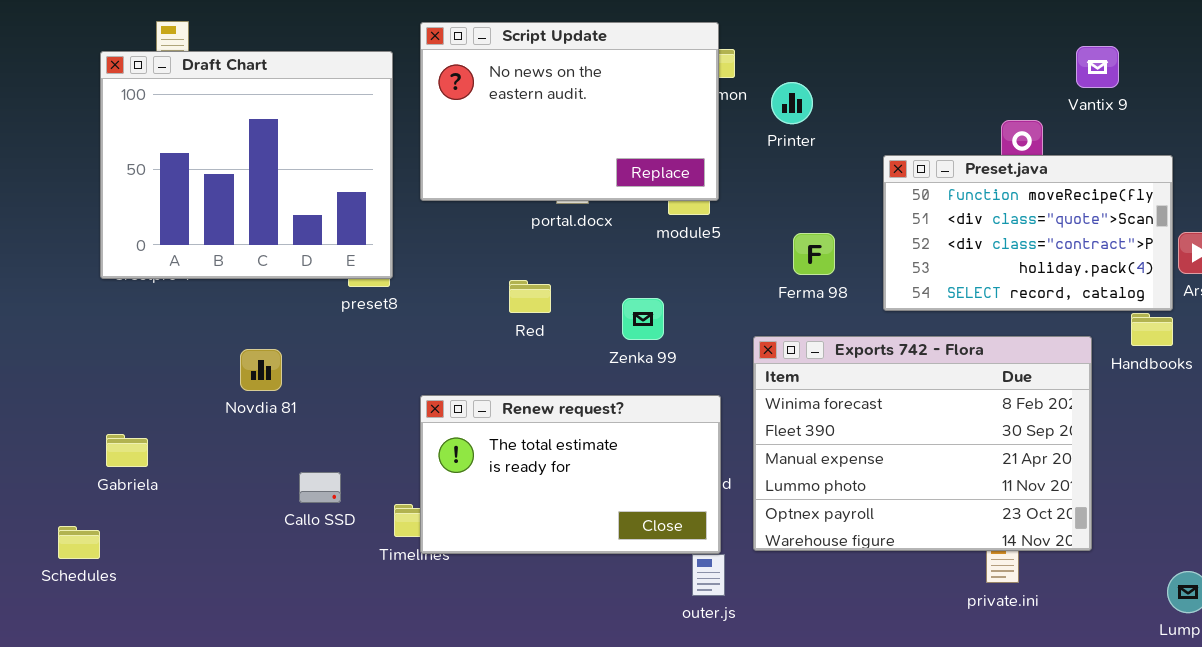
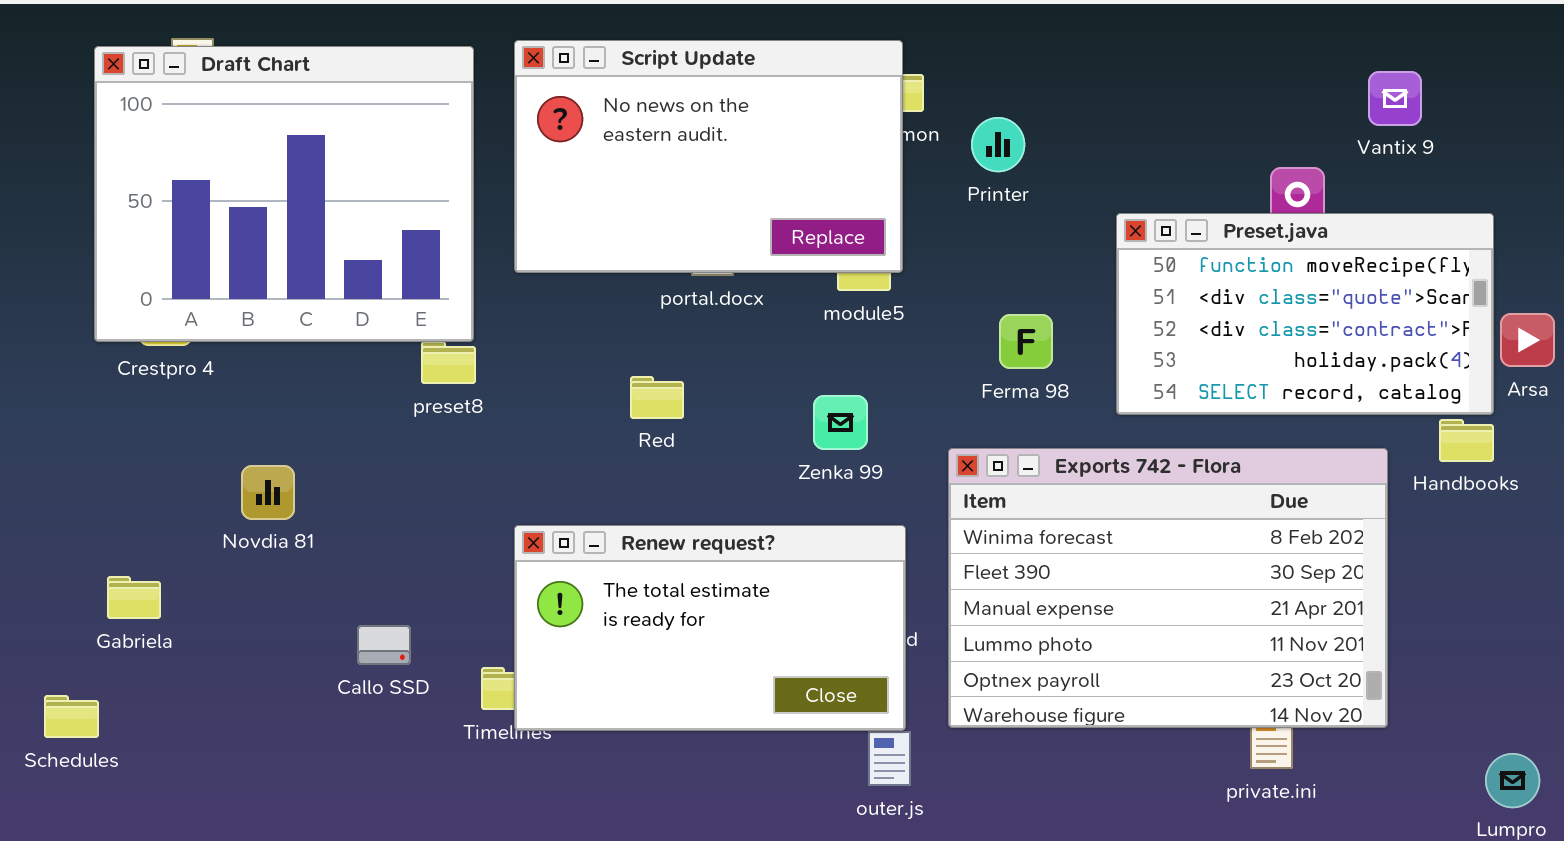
Draft Chart: [100,51,393,279] -> [94,46,474,342], moved
Zenka 99: [622,298,664,340] -> [813,395,868,450], moved
Novdia 81: [240,349,282,391] -> [241,465,295,520], moved

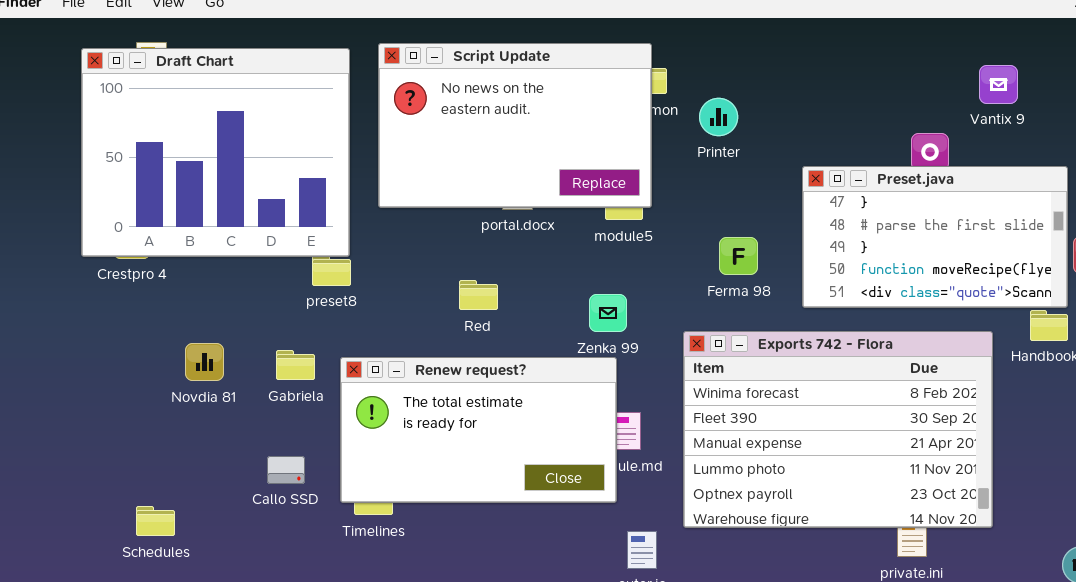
Preset.java: [1116,213,1494,415] -> [802,166,1068,308], scrolled up 3 rows
Renew request?: [514,525,906,731] -> [340,357,617,503], moved
Gabriela: [107,576,161,619] -> [276,350,315,380], moved
Schedules: [44,695,99,738] -> [136,506,175,536], moved

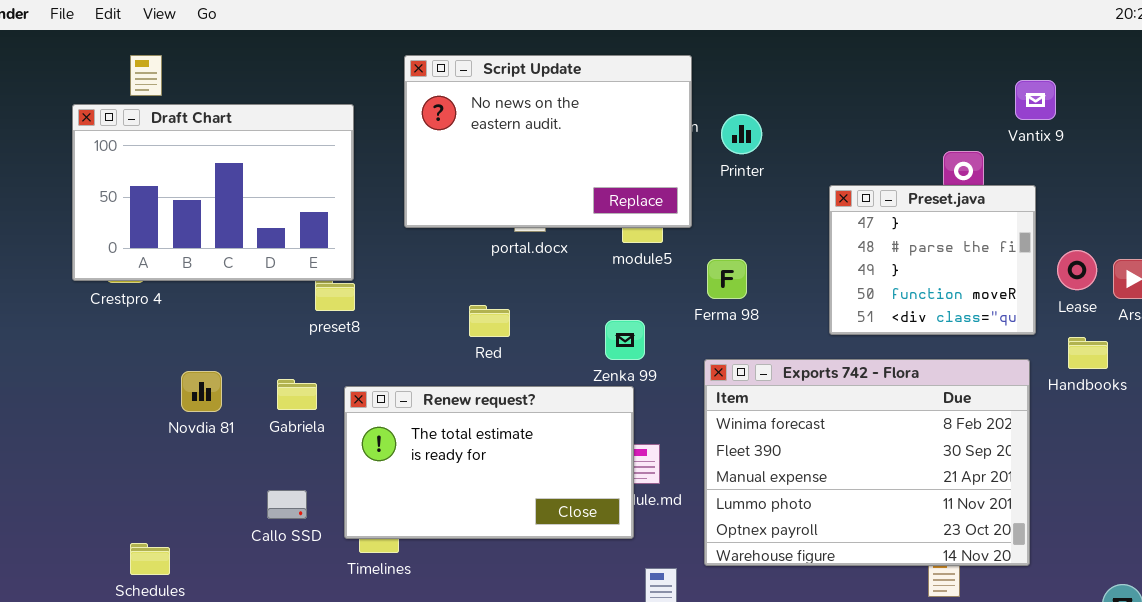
Script Update: [378,43,652,208] -> [404,55,692,228], moved
Draft Chart: [81,48,350,257] -> [72,104,354,281], resized
Preset.java: [802,166,1068,308] -> [829,185,1036,335], resized
Ferma 98: [719,237,758,275] -> [707,259,747,299], moved

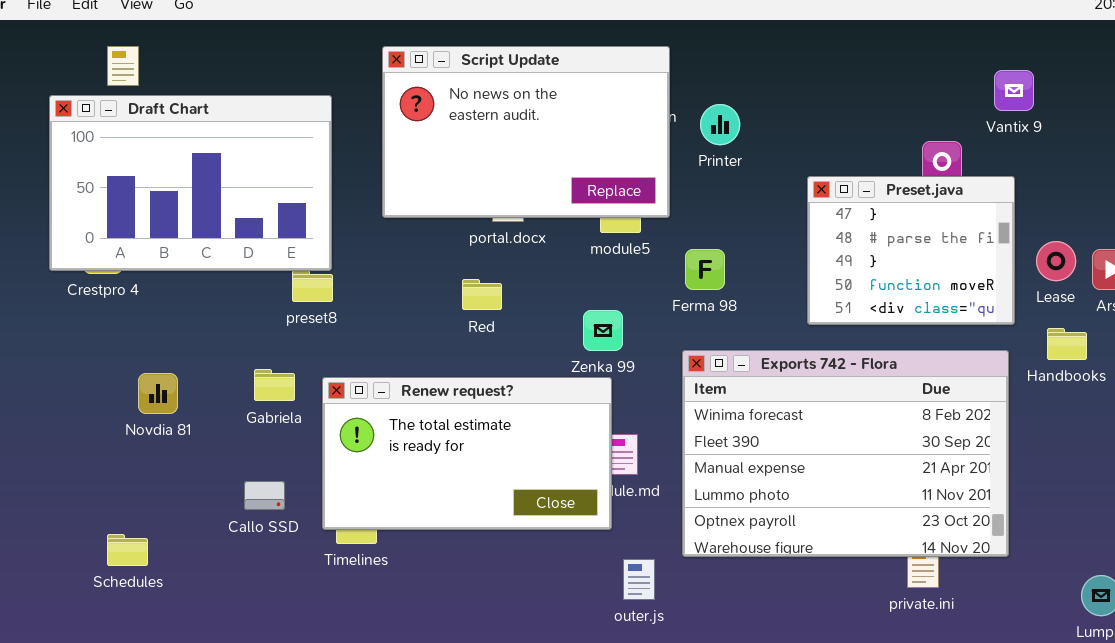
Red: [469,305,510,337] -> [462,279,502,310], moved
Novdia 81: [181,371,222,412] -> [138,373,178,414], moved

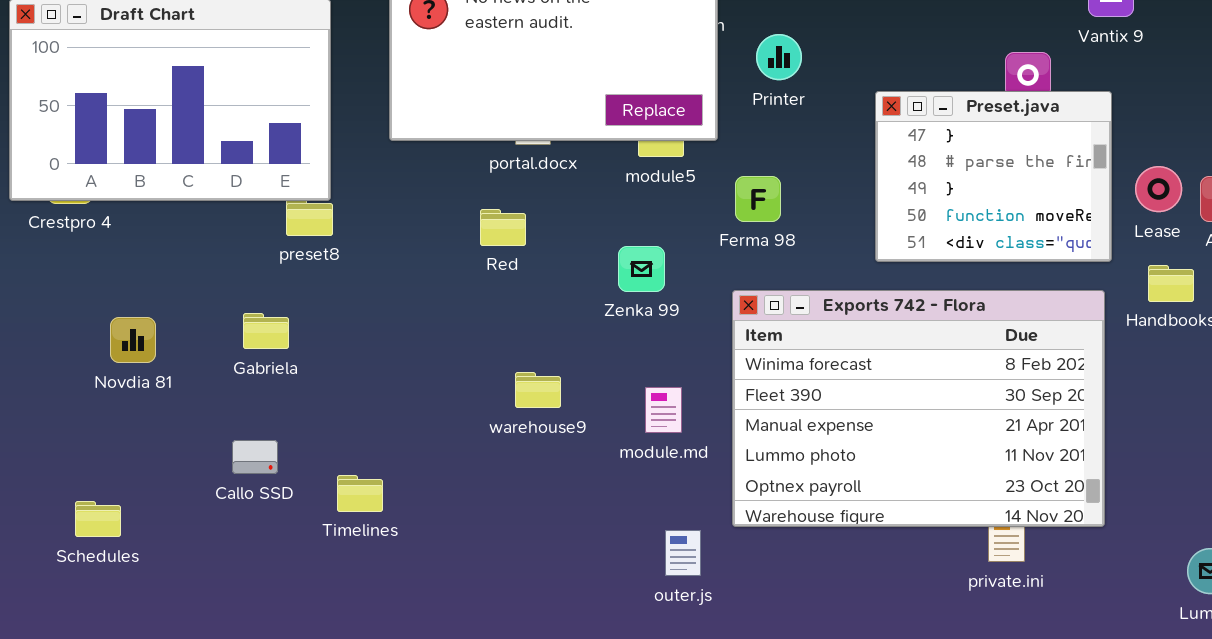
Printer: [700,104,740,145] -> [756,34,802,80], moved
Renew request?: [322,377,612,530] -> none, closed

